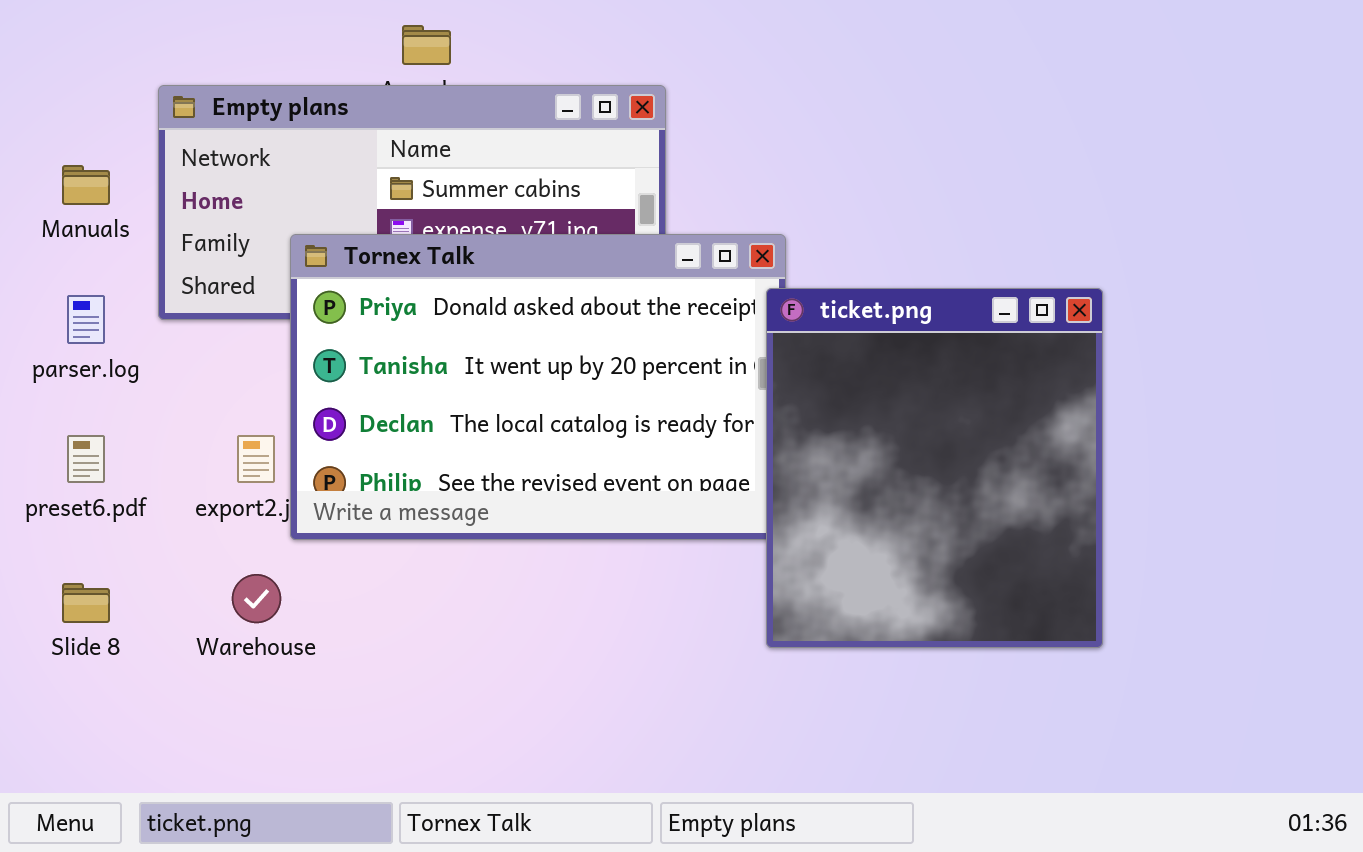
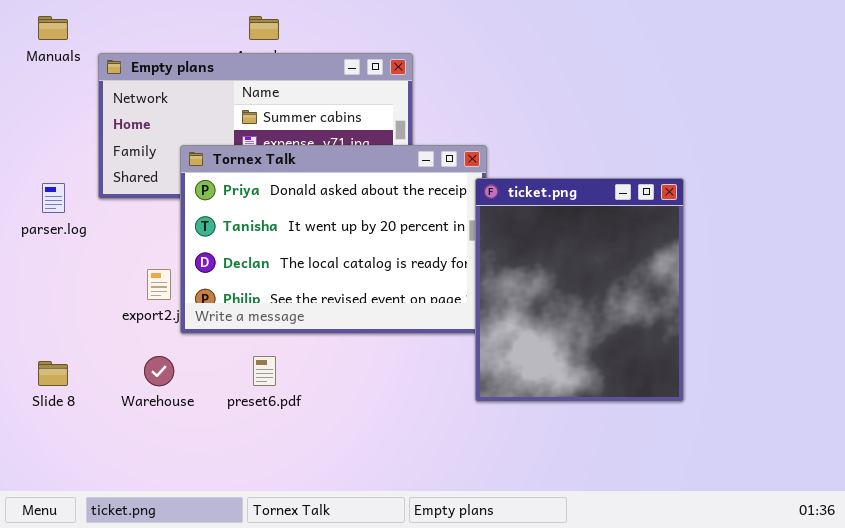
Manuals: [62,165,110,205] -> [38,16,68,40], moved
preset6.pdf: [67,435,105,483] -> [253,356,276,386], moved

